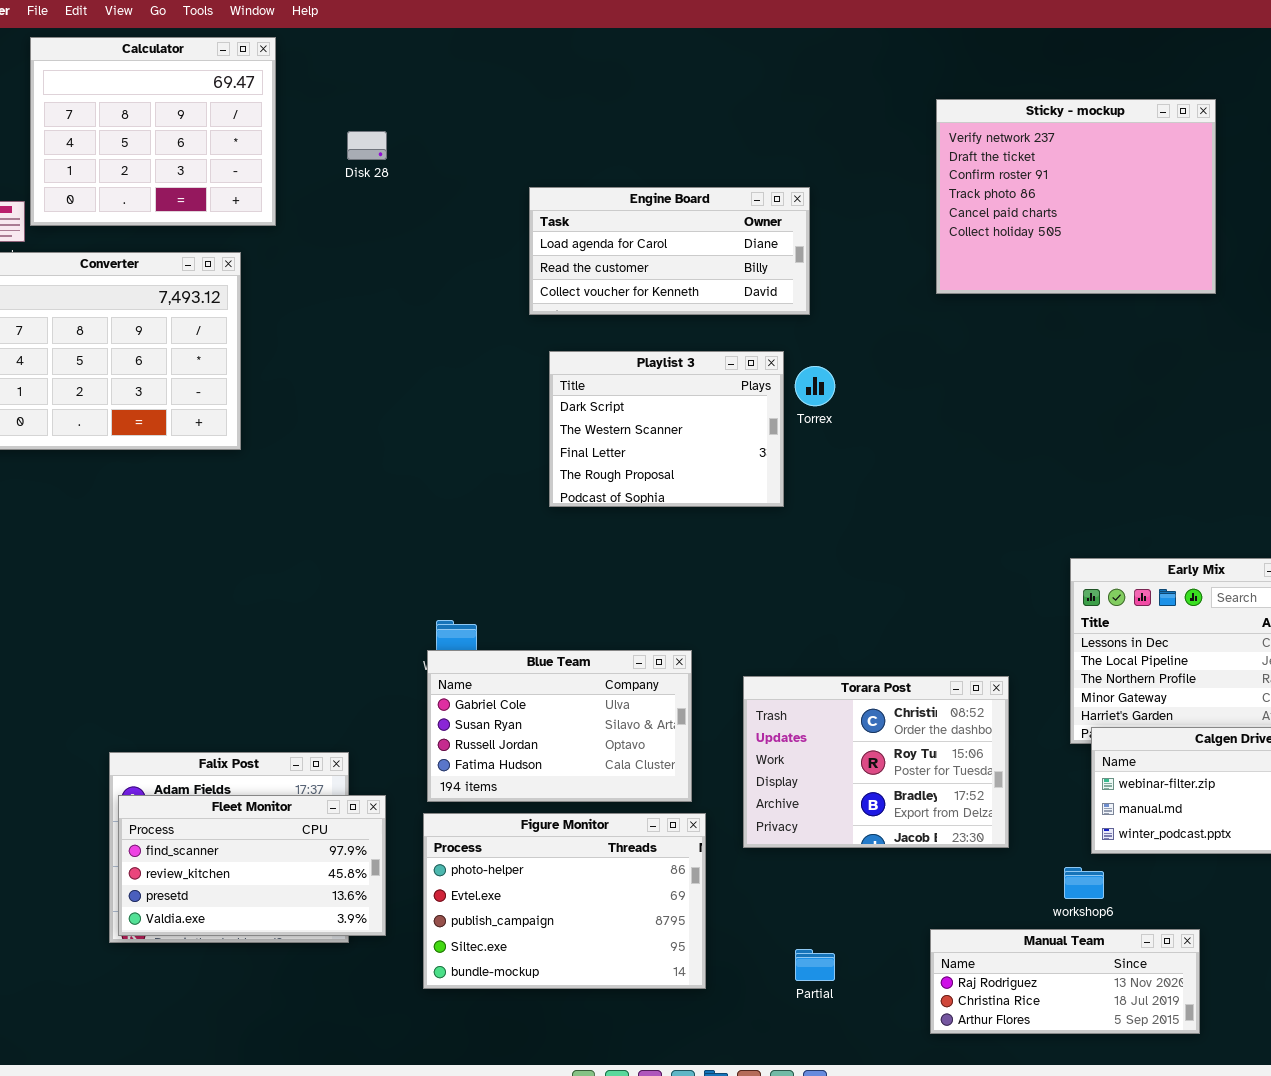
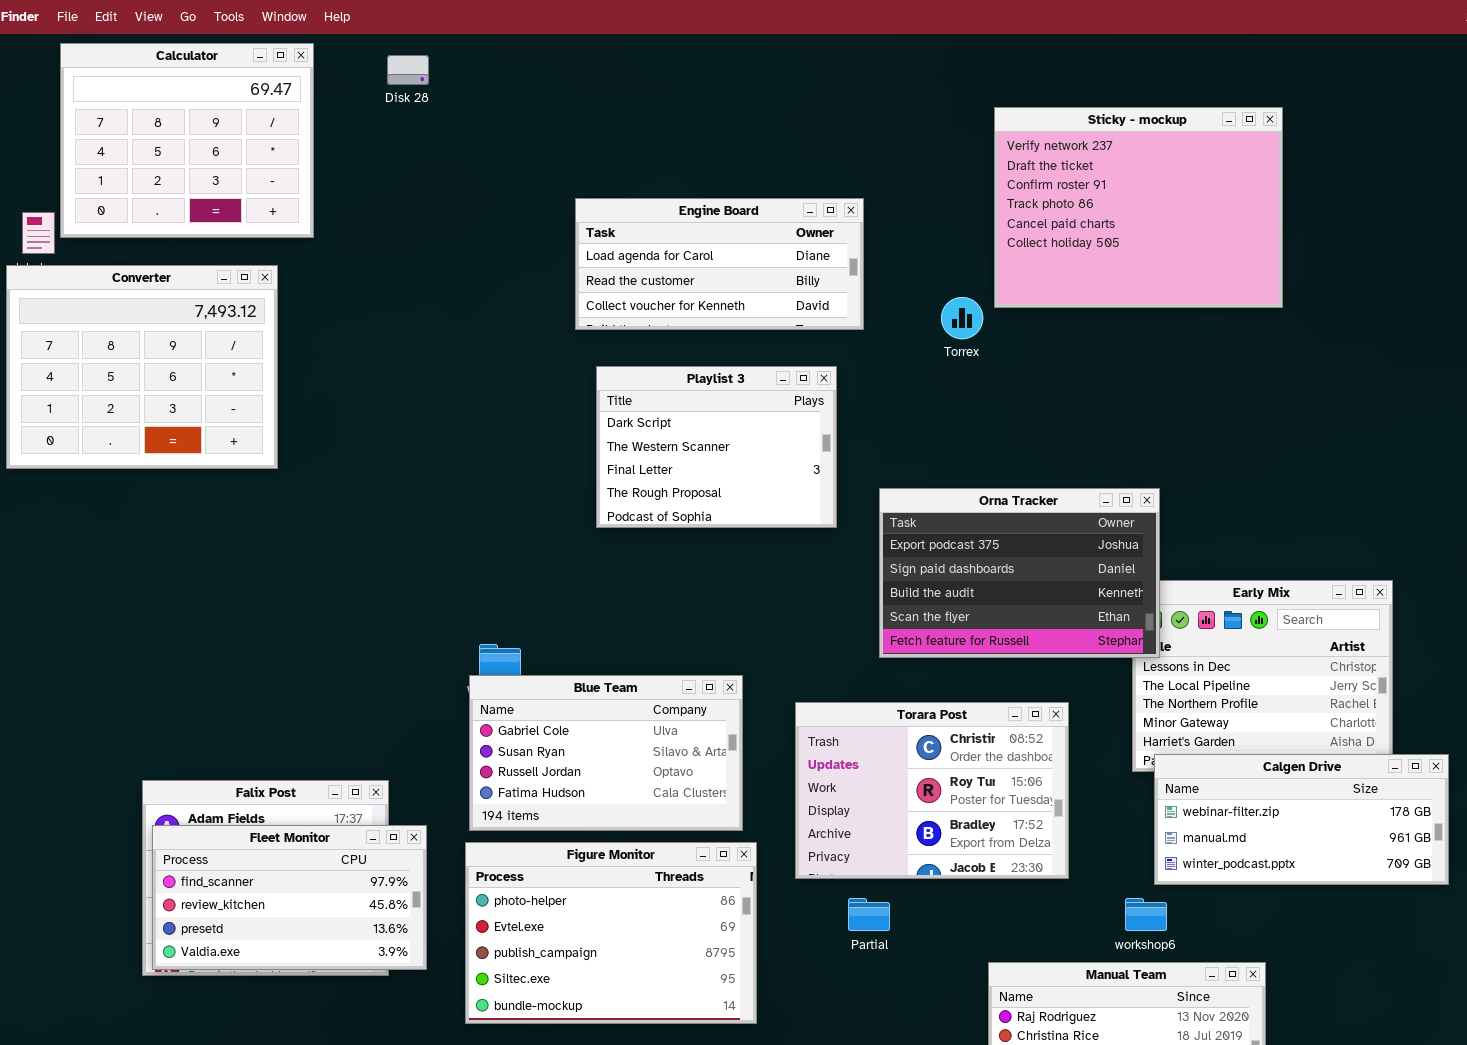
Disk 28: [347,131,387,160] -> [387,55,429,85], moved
Torrex: [795,366,835,406] -> [941,297,983,339], moved
Orna Tracker: none -> [879,488,1160,658], opened
Partial: [795,949,835,981] -> [848,898,890,931], moved

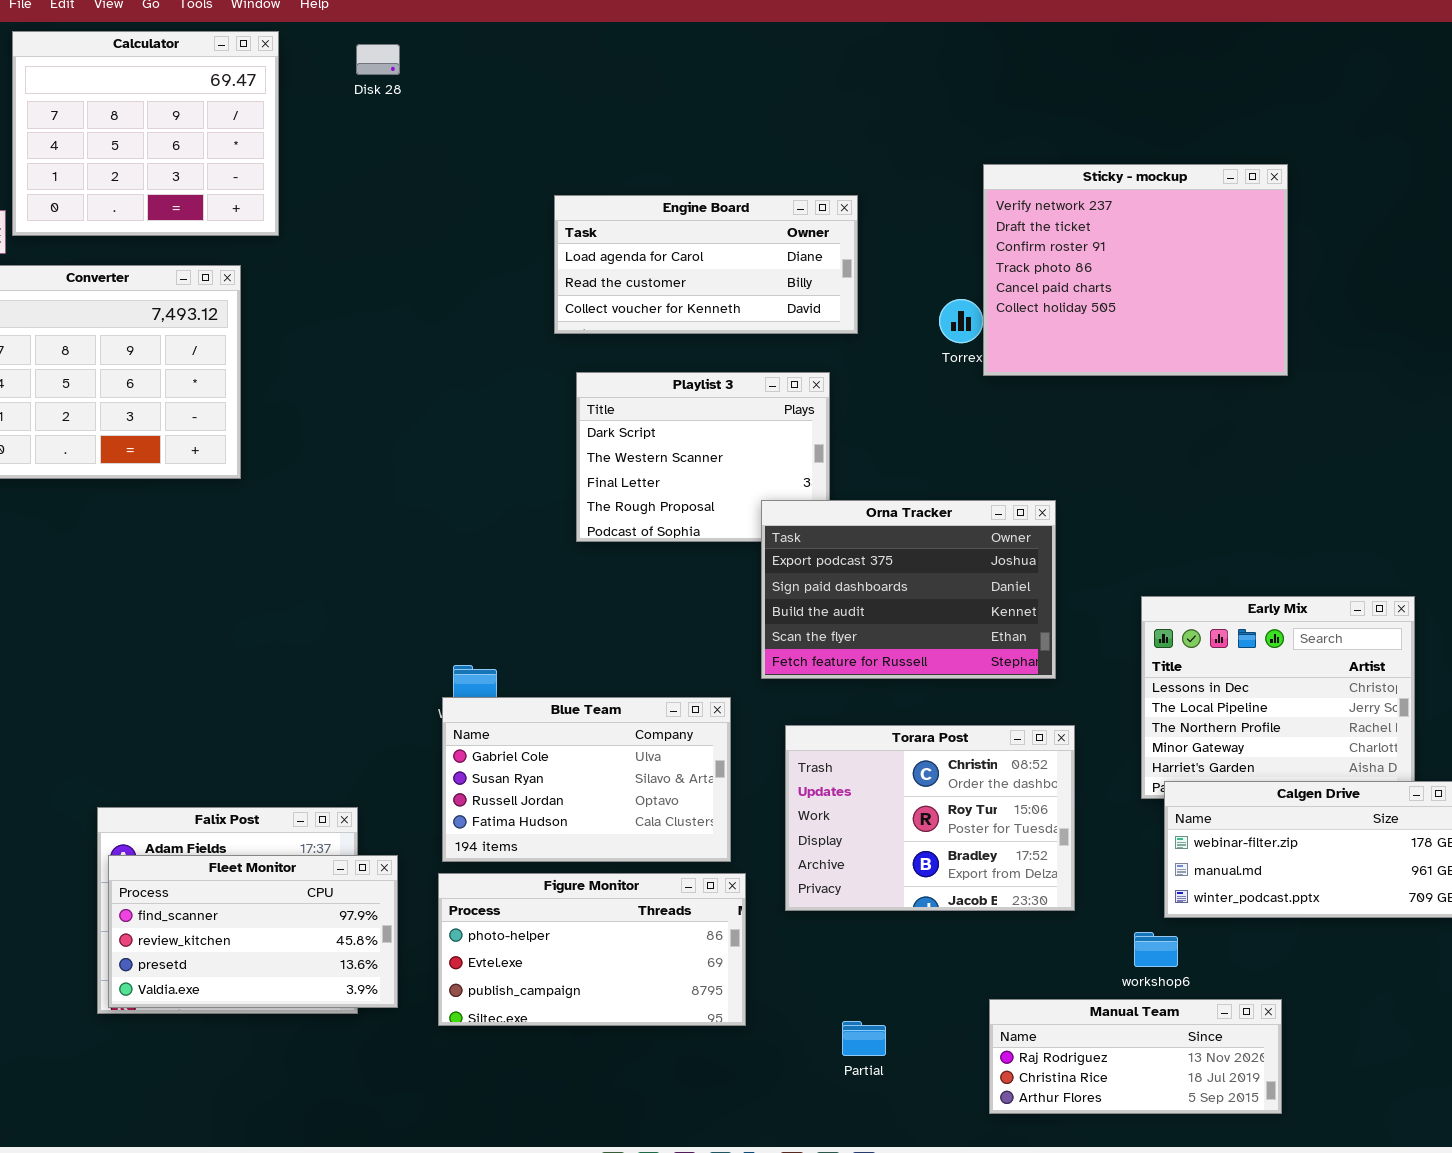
Sticky - mockup: [994,107,1283,308] -> [983,164,1288,376], moved
Orna Tracker: [879,488,1160,658] -> [761,500,1056,679], moved
Figure Monitor: [465,842,757,1024] -> [438,873,746,1026], resized
Partial: [848,898,890,931] -> [842,1021,886,1056], moved

